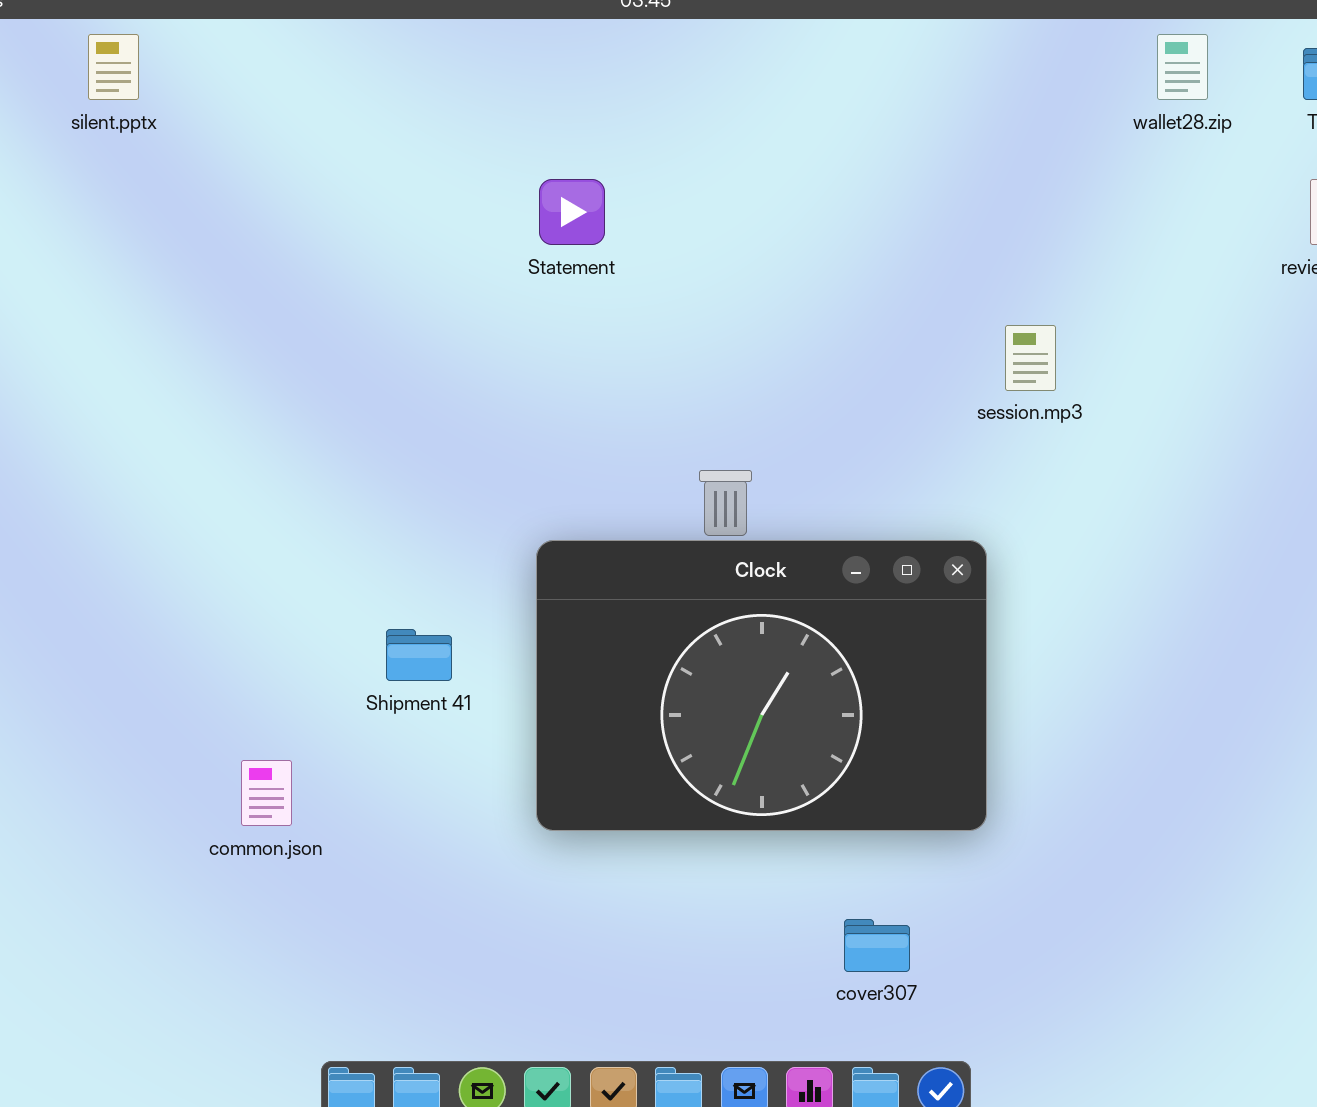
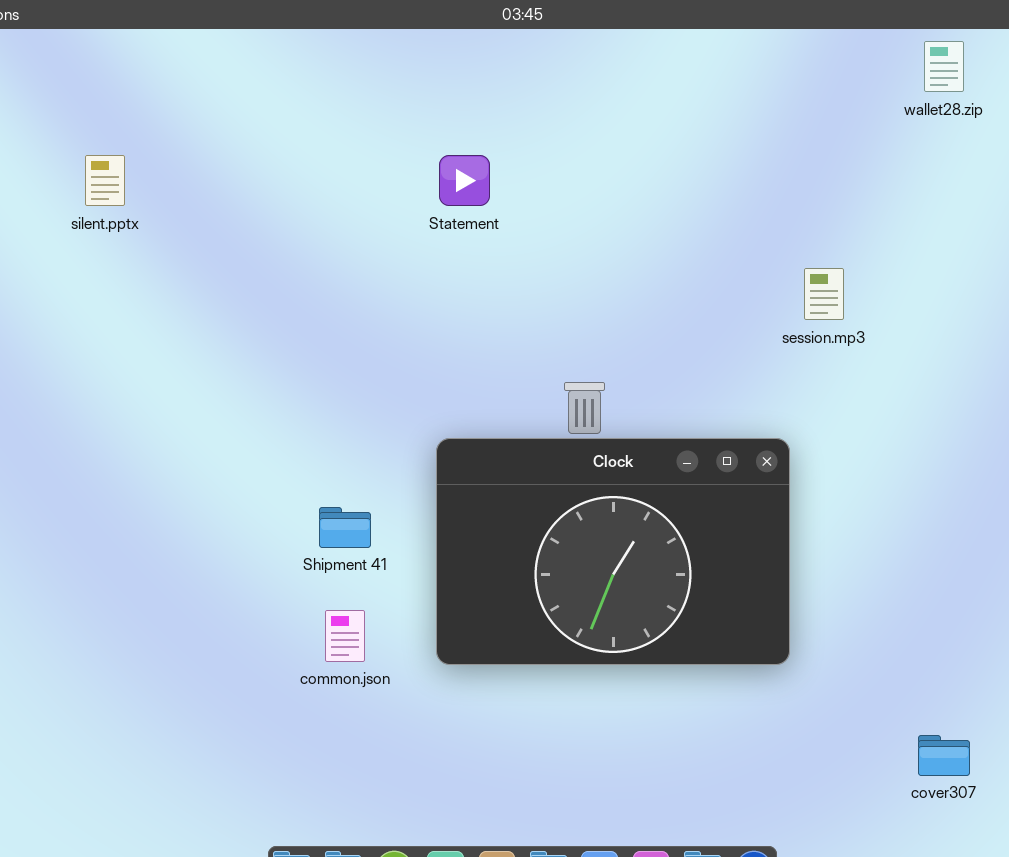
silent.pptx: [88,34,139,100] -> [85,155,125,206], moved
common.json: [241,760,292,826] -> [325,610,365,662], moved
cover307: [844,919,910,972] -> [918,735,970,776], moved

